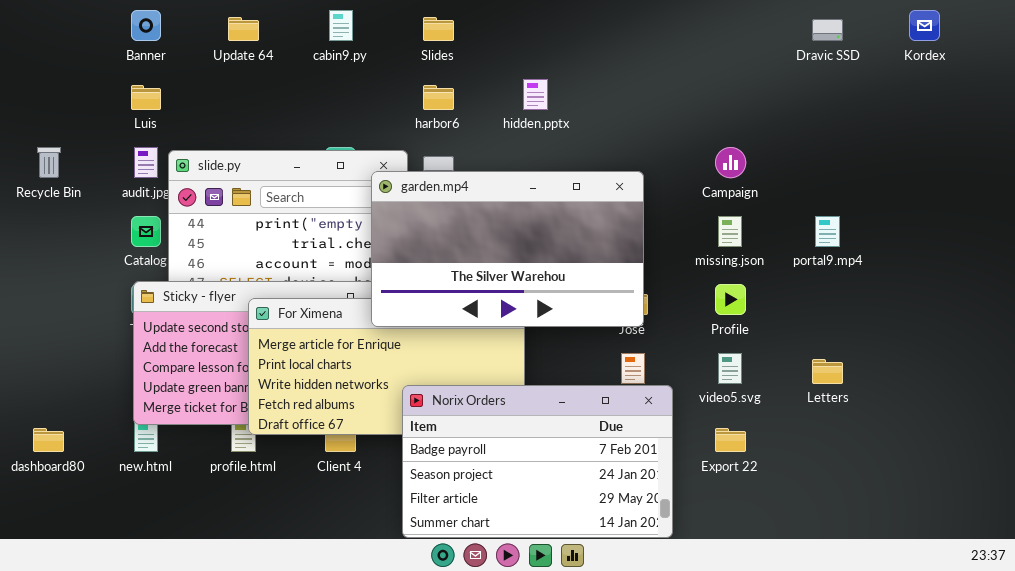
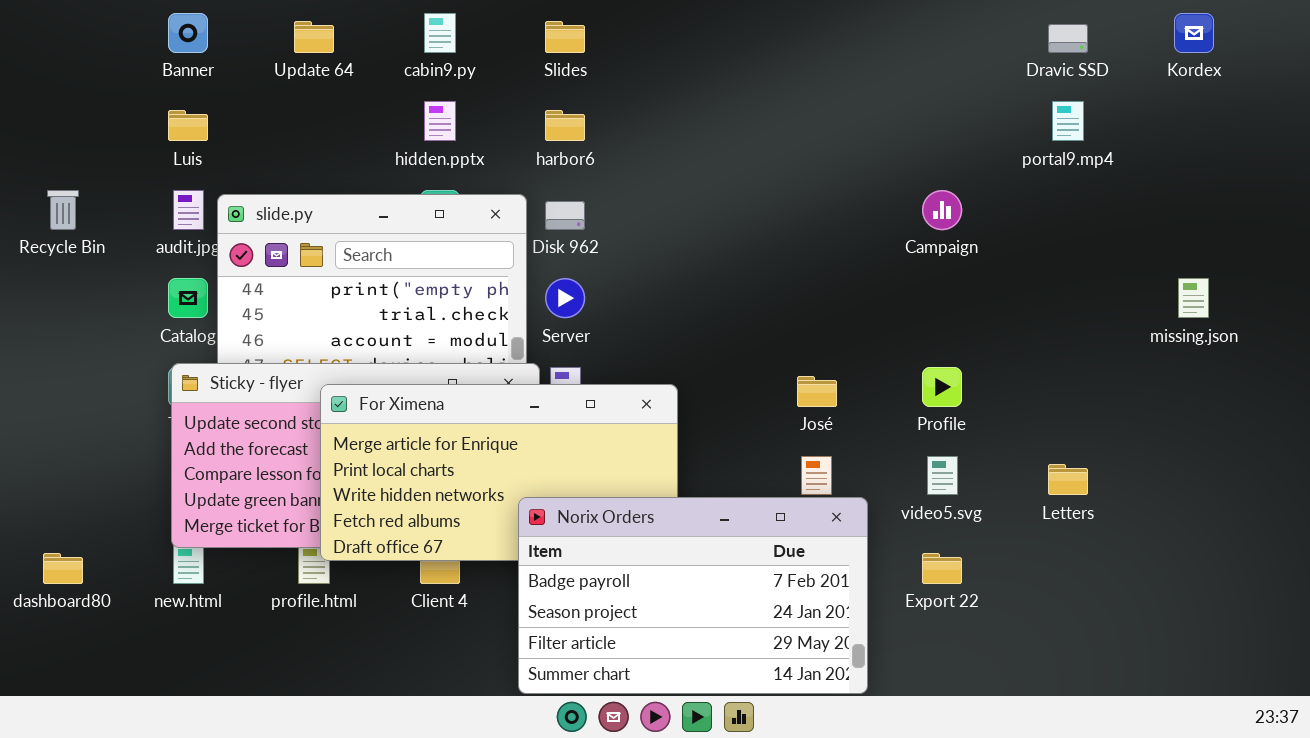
hidden.pptx: [523,79,548,110] -> [424,101,456,141], moved
garden.mp4: [371,171,644,327] -> none, closed
missing.json: [718,216,742,247] -> [1178,278,1209,318], moved
portal9.mp4: [815,216,840,247] -> [1052,101,1084,141], moved

